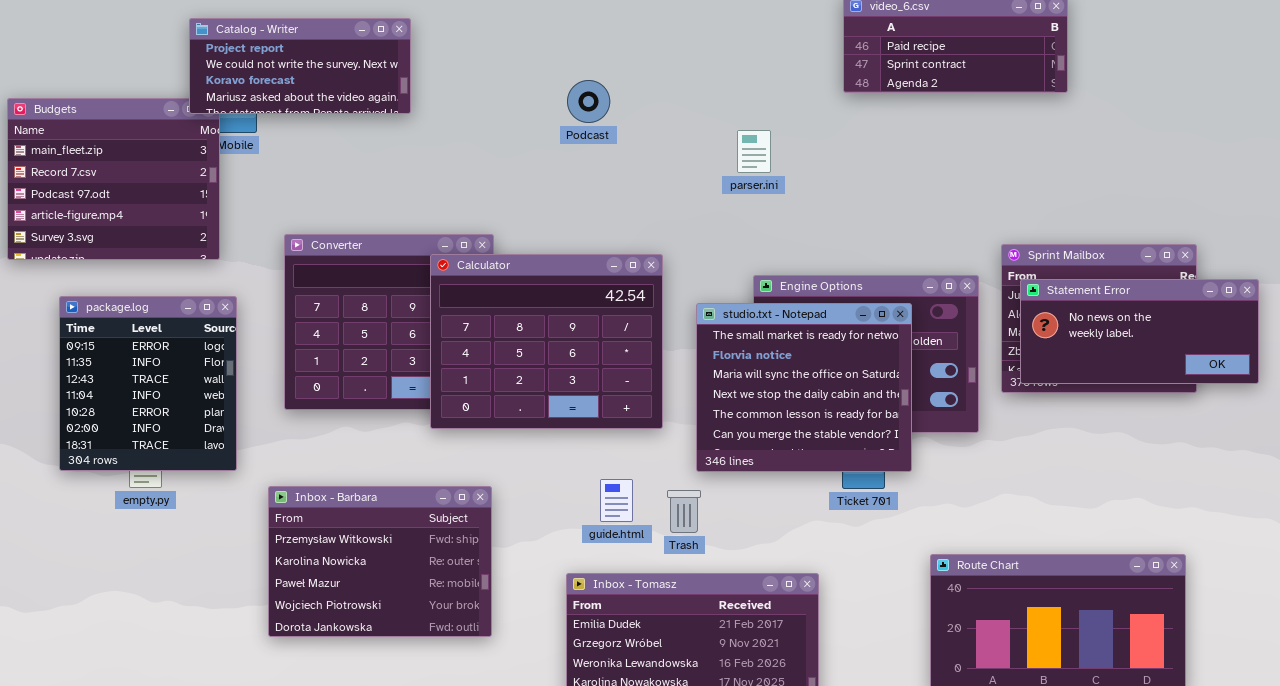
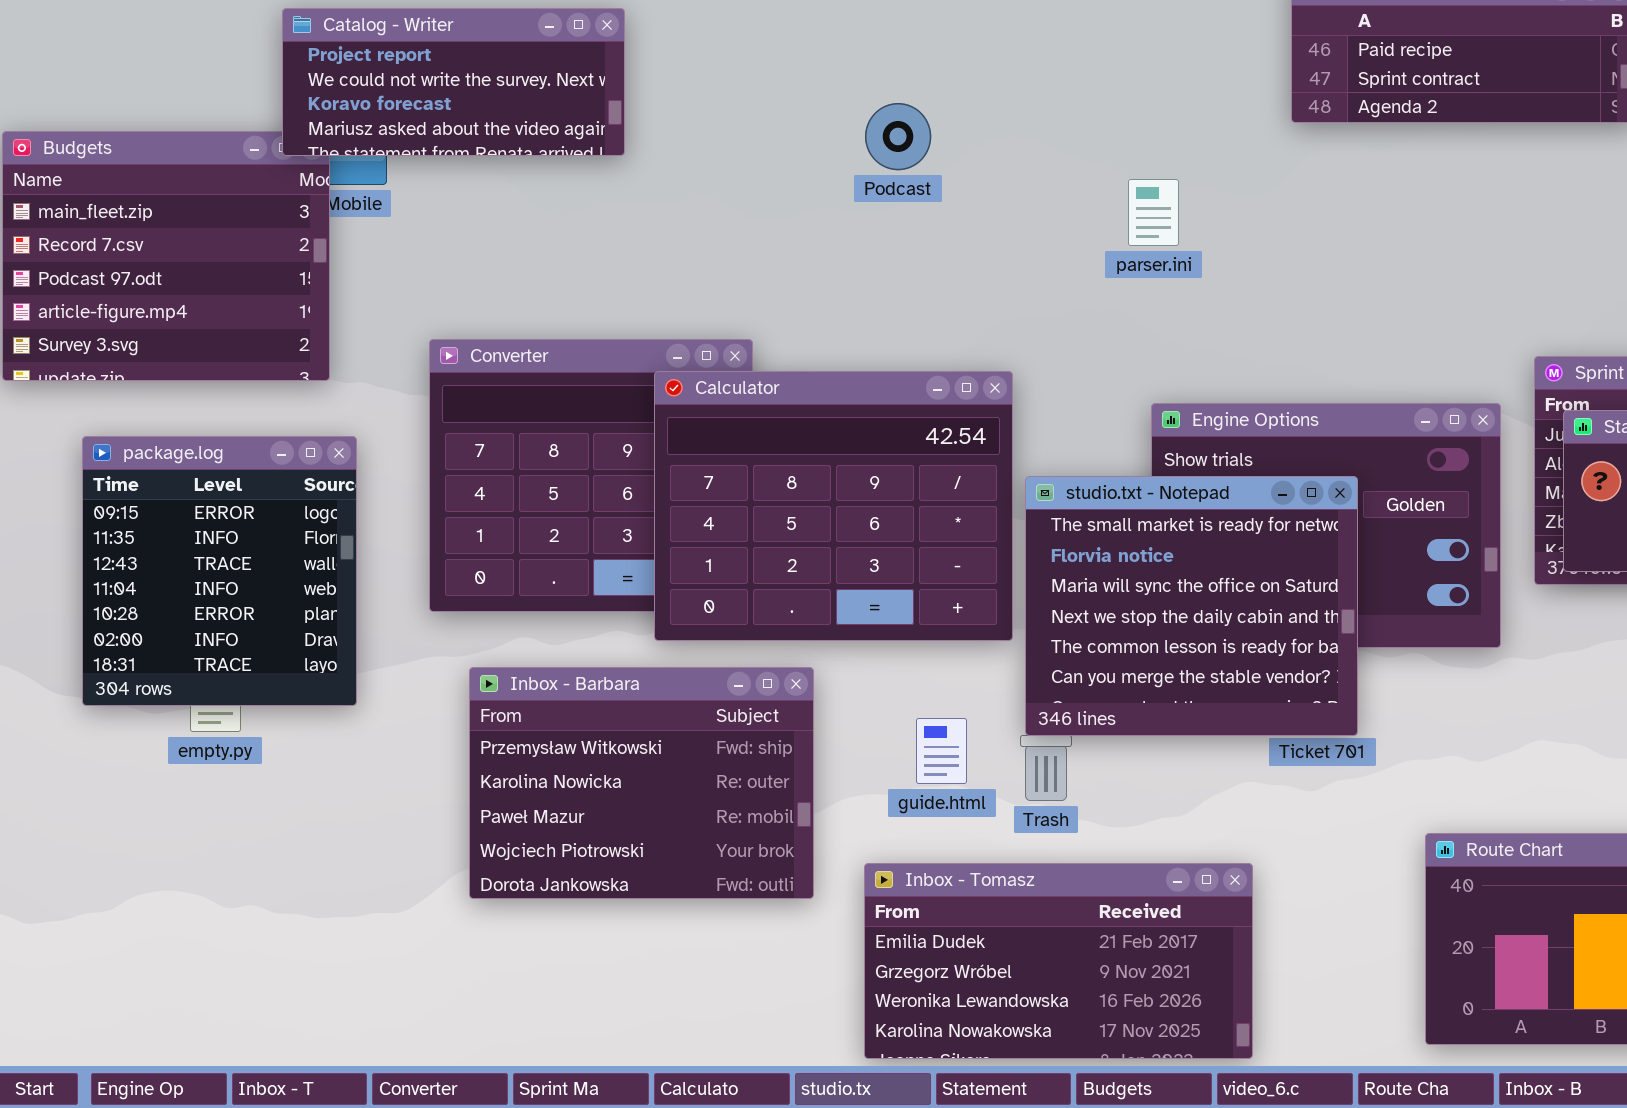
studio.txt - Notepad: [696,303,912,472] -> [1025,476,1358,736], moved
Inbox - Barbara: [268,486,492,637] -> [469,667,814,899], moved

